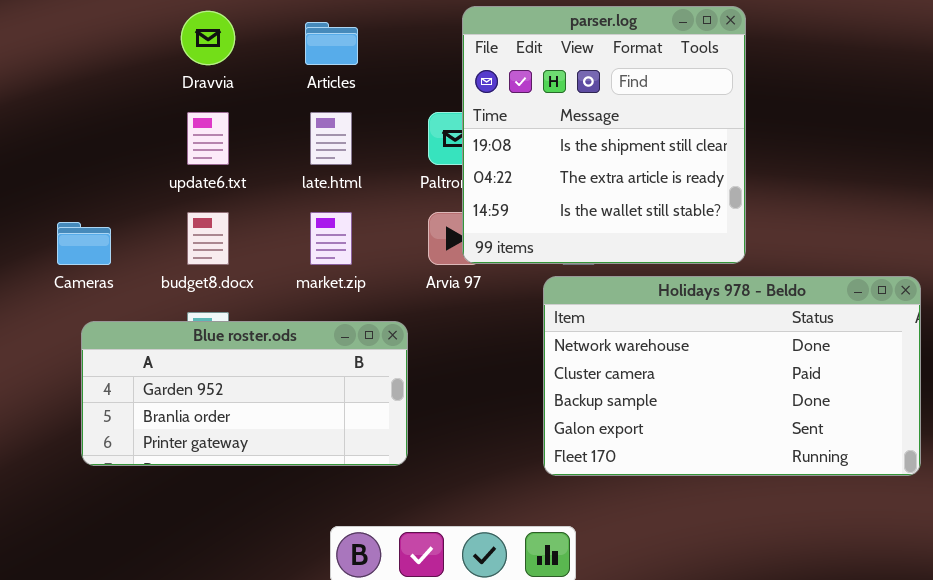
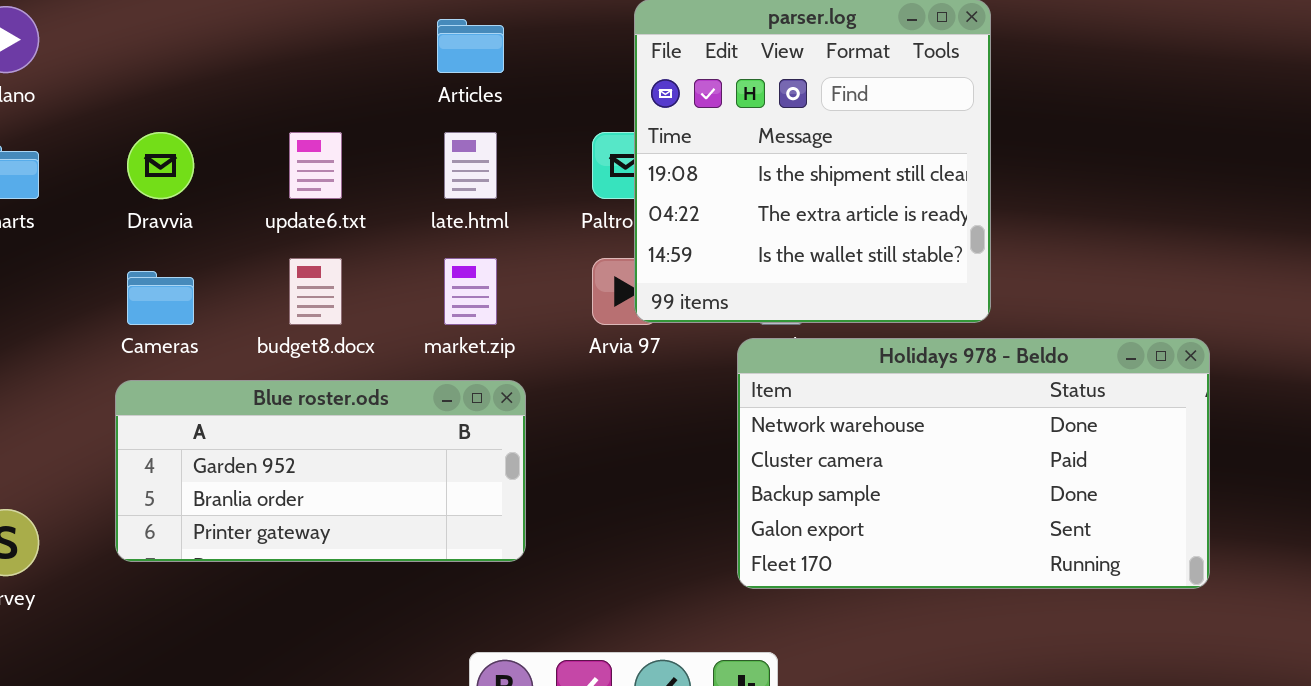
Dravvia: [181,11,235,65] -> [127,132,194,199], moved
Blue roster.ods: [81,321,408,466] -> [115,380,526,562], moved

